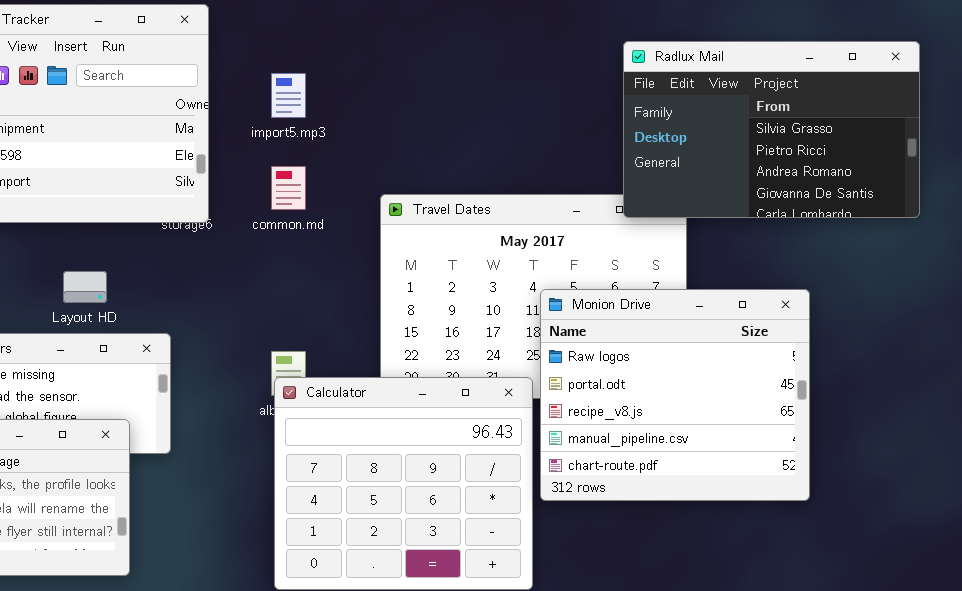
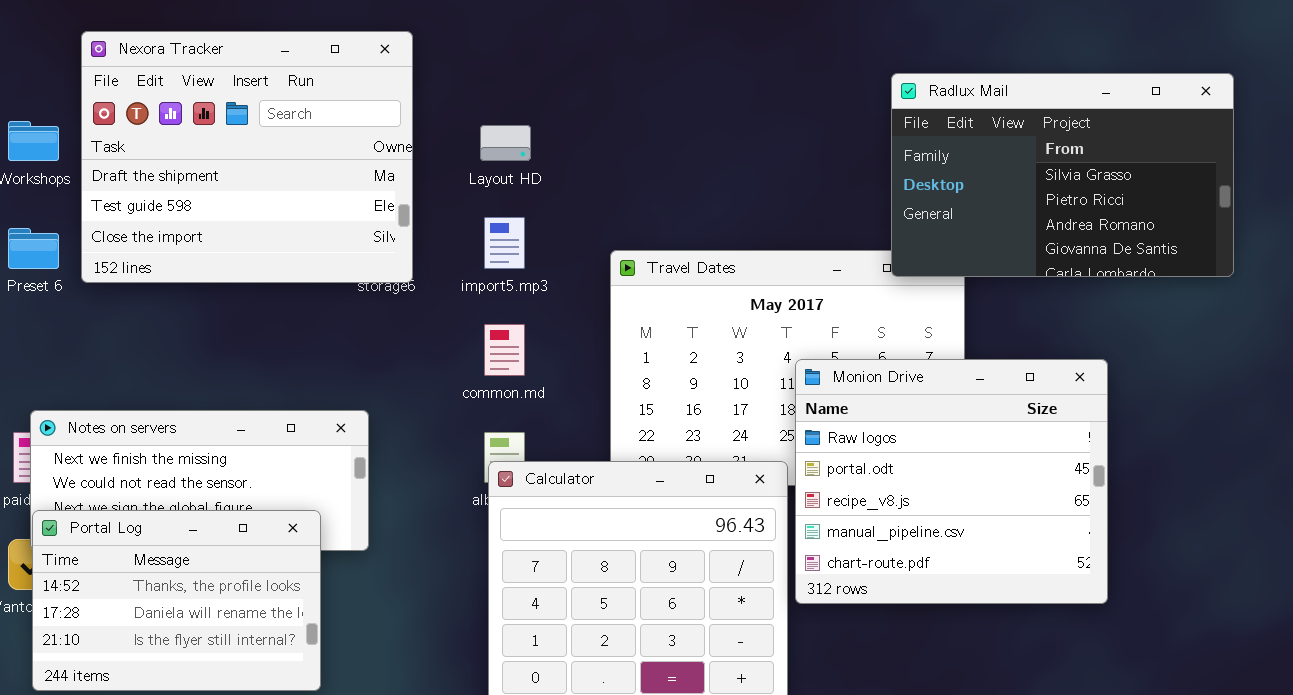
import5.mp3: [271,73,306,118] -> [484,217,525,269], moved
common.md: [271,166,306,210] -> [484,324,525,376], moved
Layout HD: [63,271,107,303] -> [480,125,531,161], moved

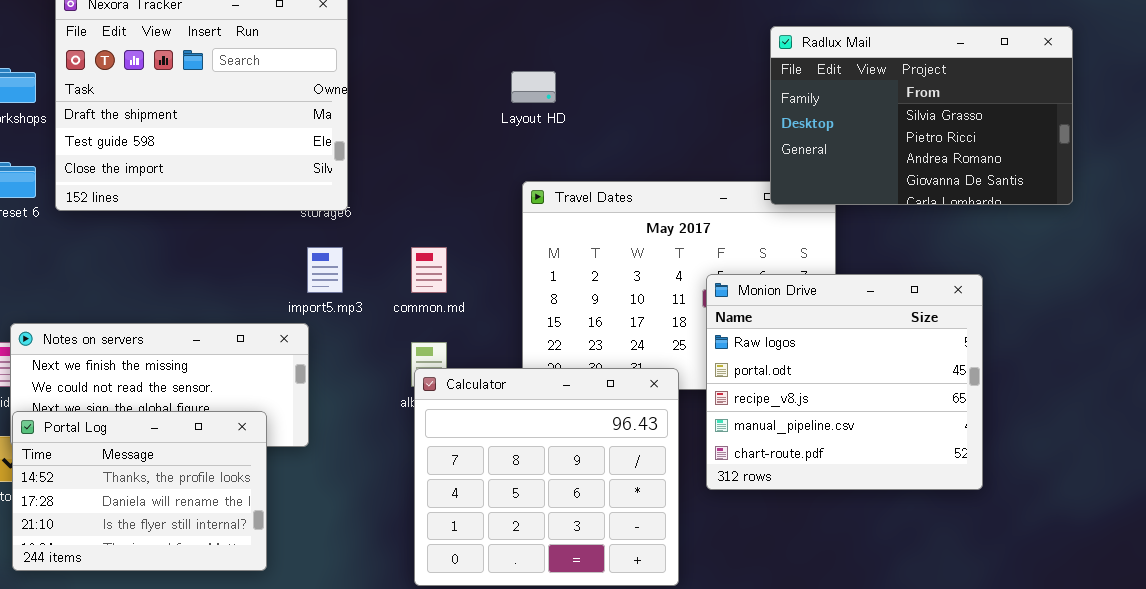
Layout HD: [480,125,531,161] -> [511,71,556,103], moved
import5.mp3: [484,217,525,269] -> [307,247,343,293], moved
Monion Drive: [795,359,1108,604] -> [706,274,983,490], moved

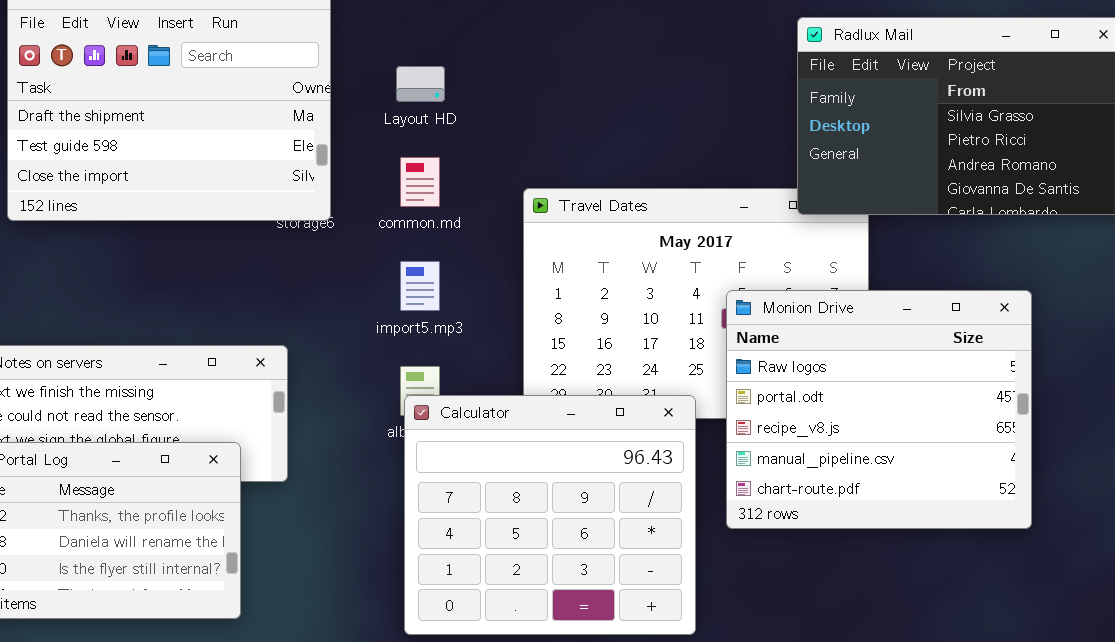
Layout HD: [511,71,556,103] -> [396,66,445,102], moved
import5.mp3: [307,247,343,293] -> [400,261,440,311], moved
common.md: [411,247,447,293] -> [400,157,440,207], moved

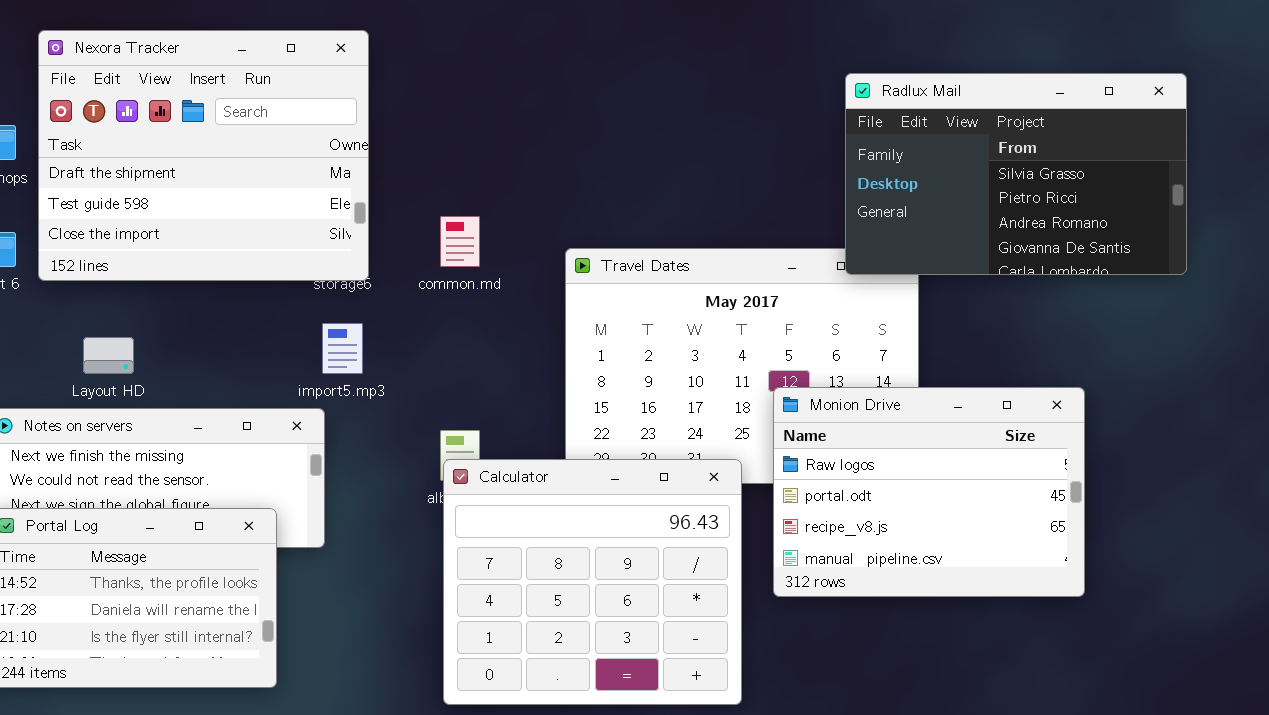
Layout HD: [396,66,445,102] -> [83,337,134,374], moved
import5.mp3: [400,261,440,311] -> [322,323,363,374], moved
Monion Drive: [726,290,1032,529] -> [773,387,1085,597], resized

